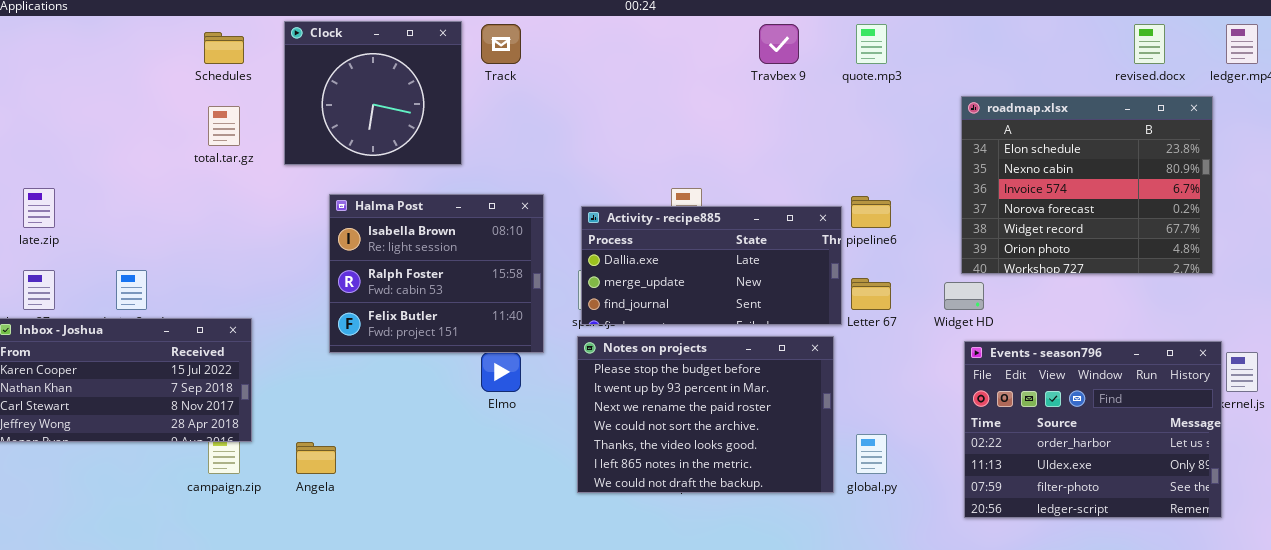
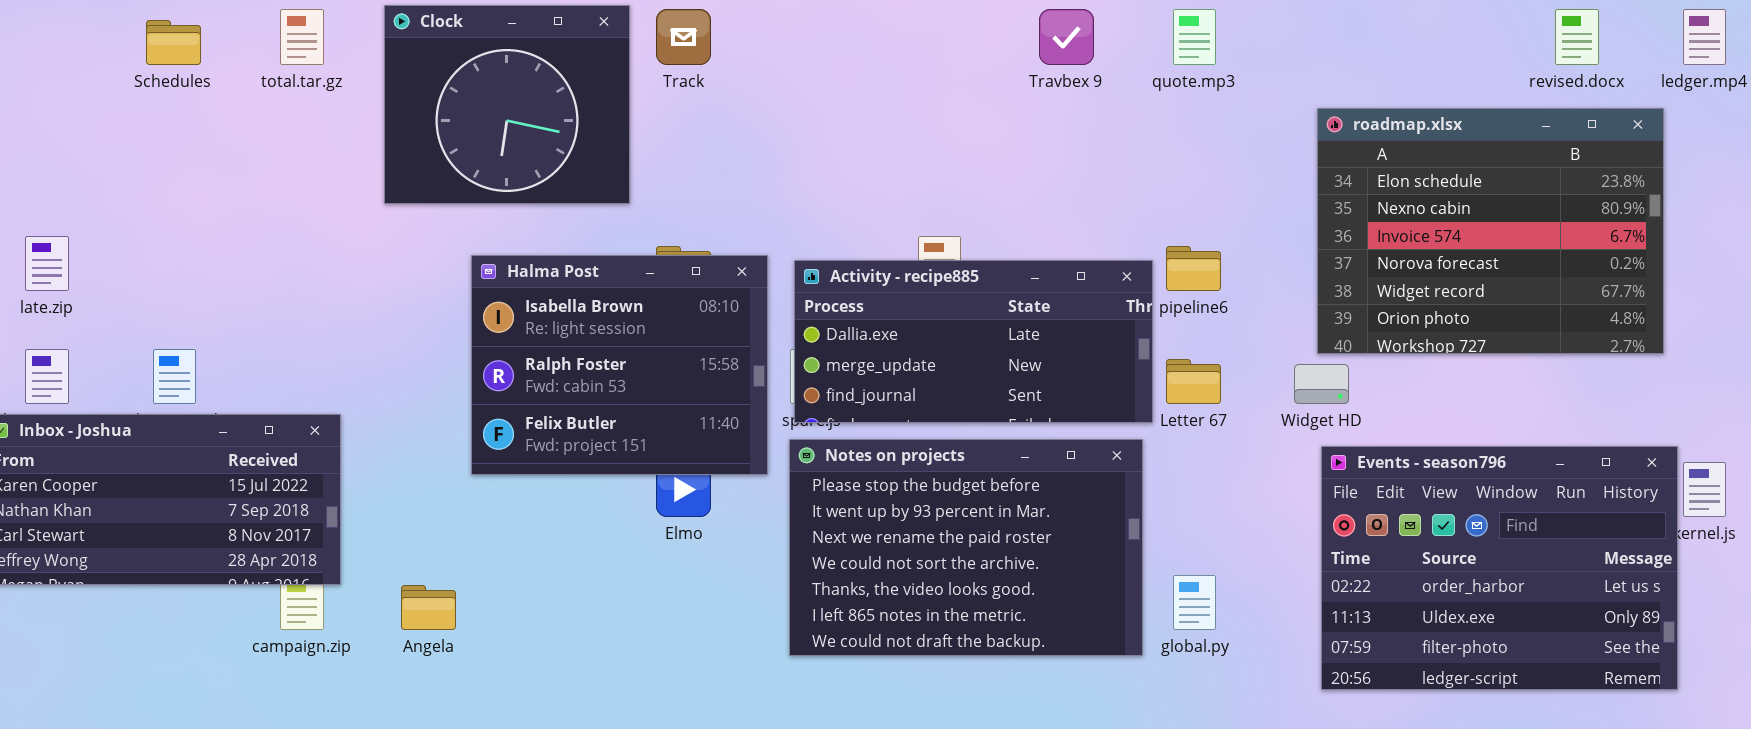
Schedules: [204,32,244,64] -> [146,20,201,65], moved
total.tar.gz: [208,106,240,146] -> [280,9,324,65], moved
Halma Post: [329,194,544,353] -> [471,255,768,475], moved

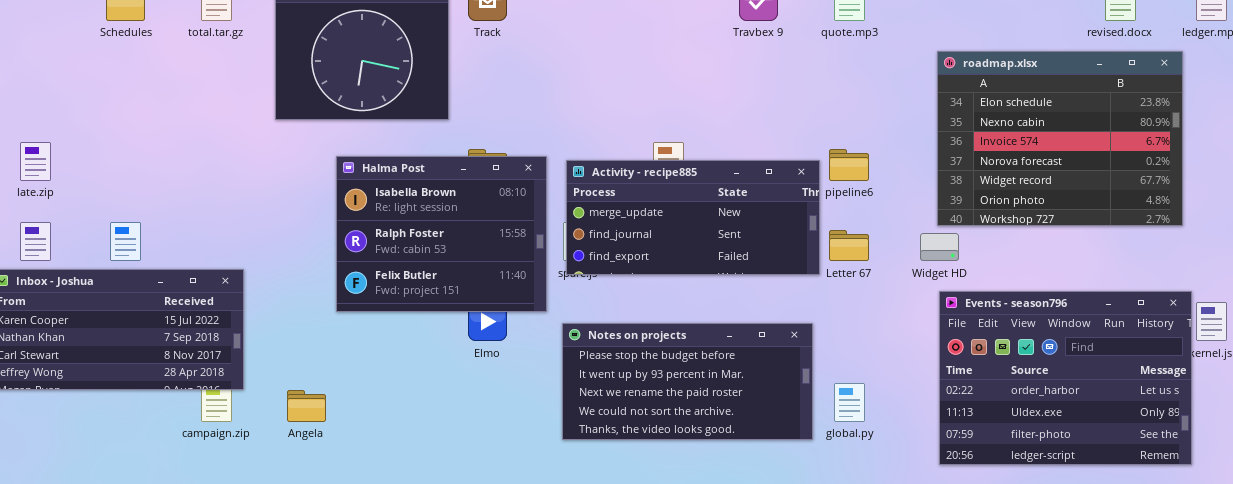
Activity - recipe885: [794,260,1153,423] -> [566,160,820,275], scrolled down 1 row
Notes on projects: [789,439,1143,656] -> [562,323,813,440], resized

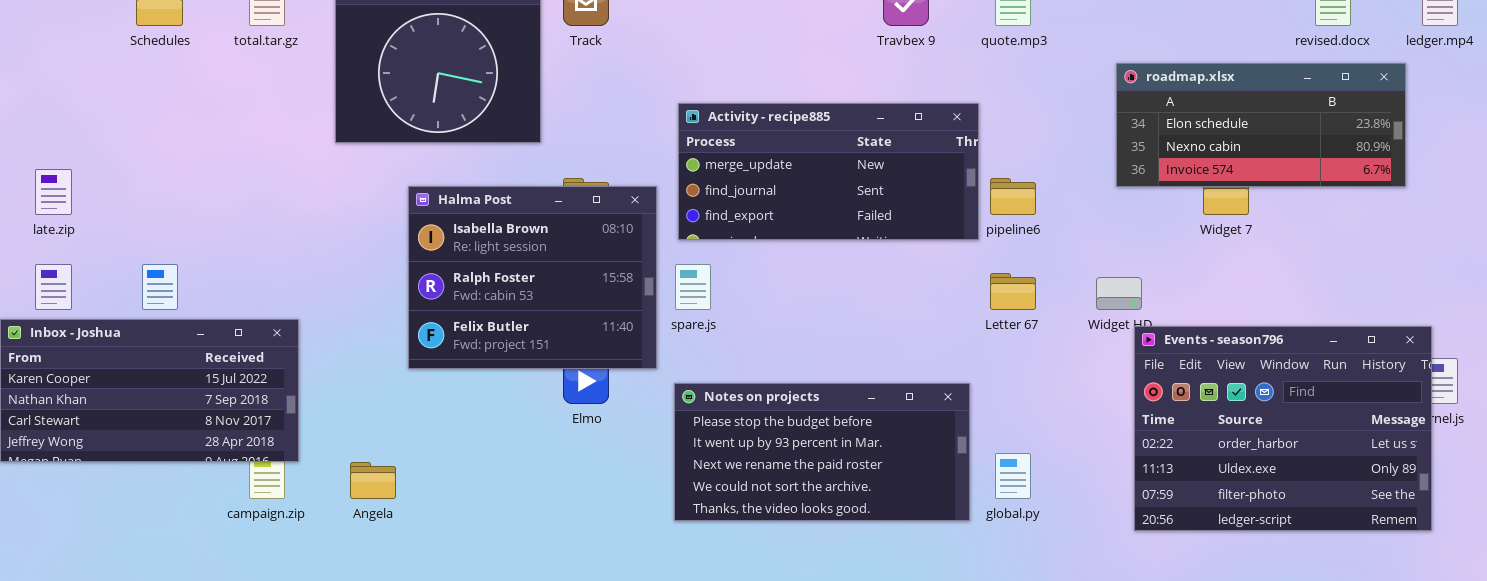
roadmap.xlsx: [937,51,1183,226] -> [1116,63,1406,187], resized
Activity - recipe885: [566,160,820,275] -> [678,103,979,240], moved
Events - season796: [939,291,1192,465] -> [1134,326,1432,531], moved

